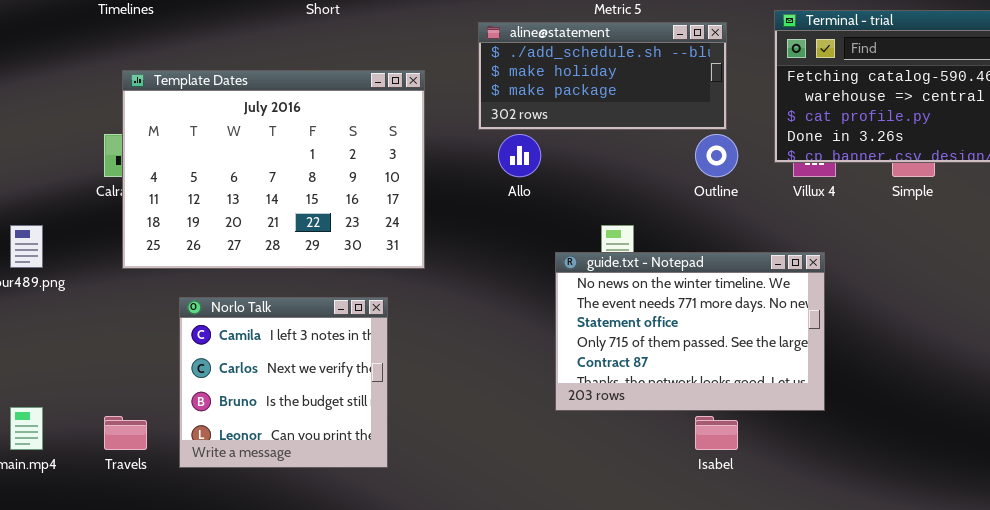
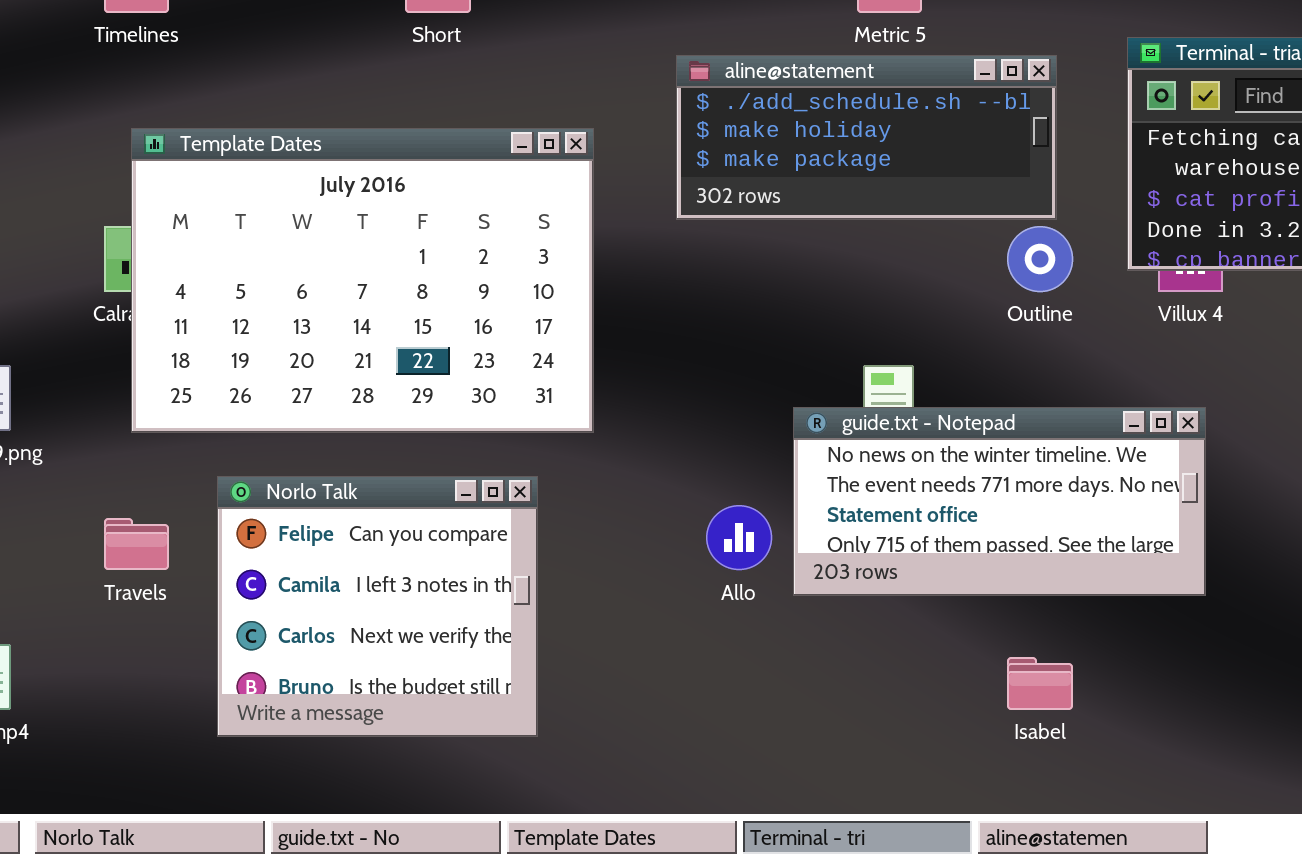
Allo: [498,134,541,177] -> [706,505,772,570], moved
guide.txt - Notepad: [555,252,825,411] -> [793,407,1206,596], resized
Norlo Talk: [179,297,388,468] -> [217,476,538,737], scrolled up 1 row
Travels: [104,416,147,450] -> [104,518,169,570], moved

